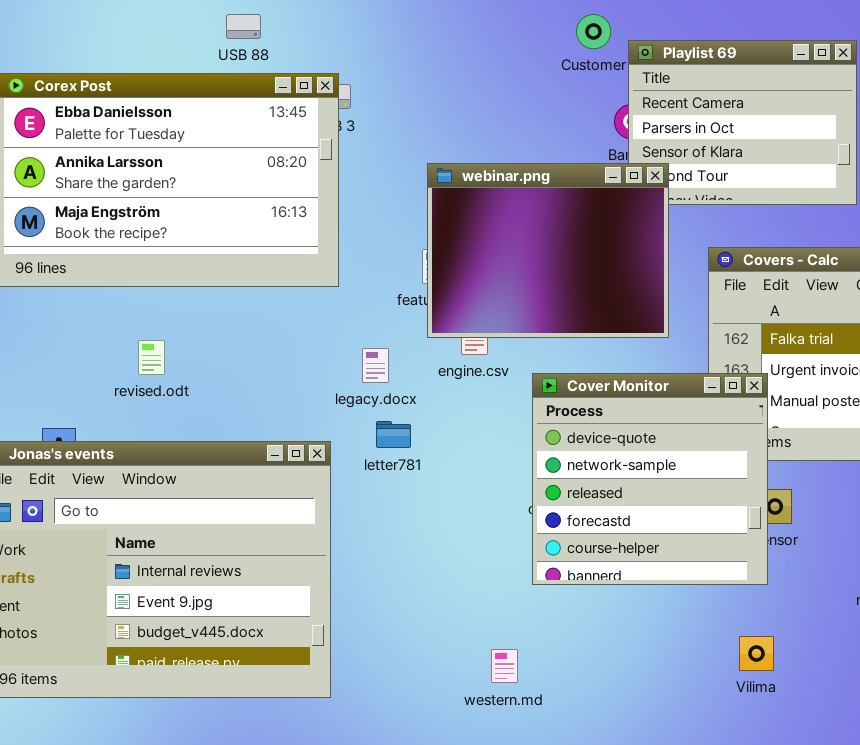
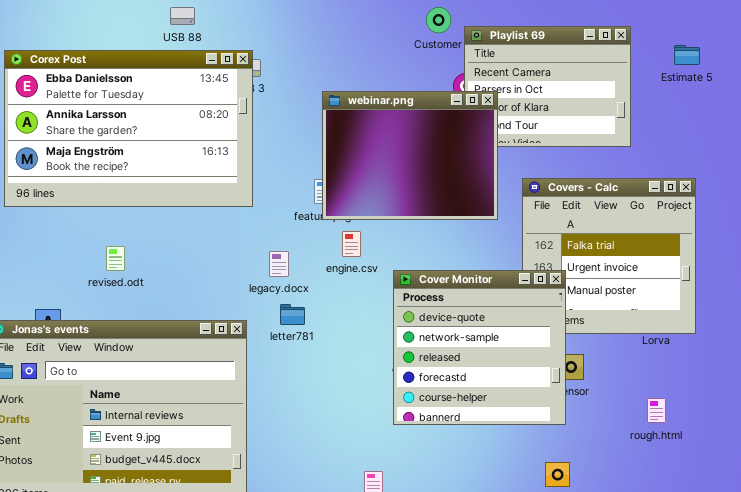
webinar.png: [427,163,669,338] -> [322,91,498,220], moved

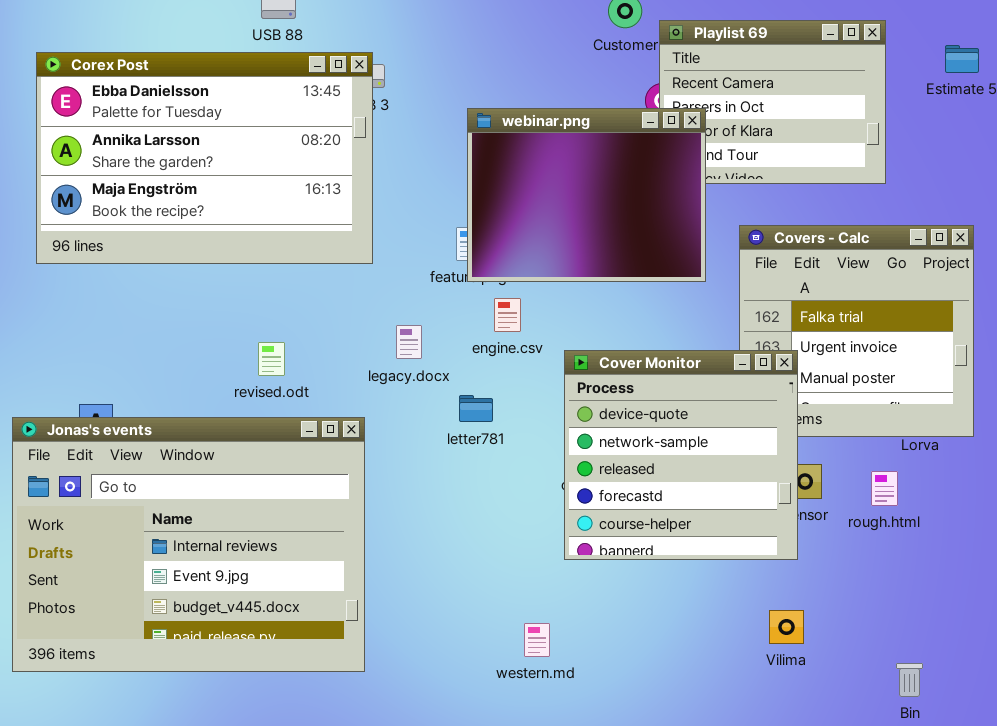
revised.odt: [106,246,125,271] -> [258,342,285,376], moved
letter781: [280,304,305,325] -> [459,395,493,422], moved
rough.html: [647,398,666,423] -> [871,471,898,506], moved

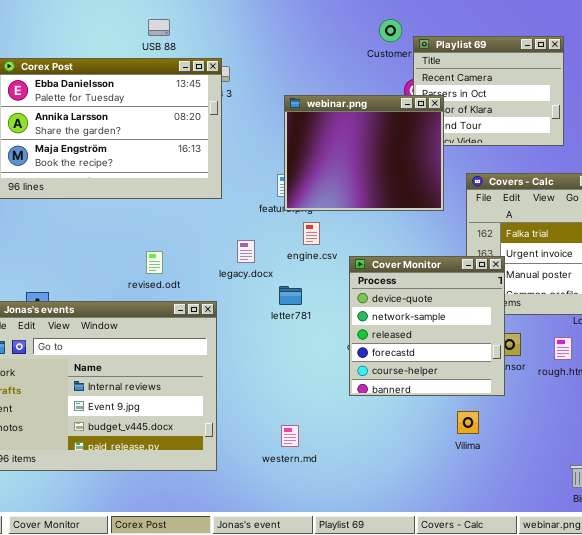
Vilima: [769,610,804,644] -> [457,411,479,434], moved
western.md: [524,623,550,657] -> [281,425,299,447], moved

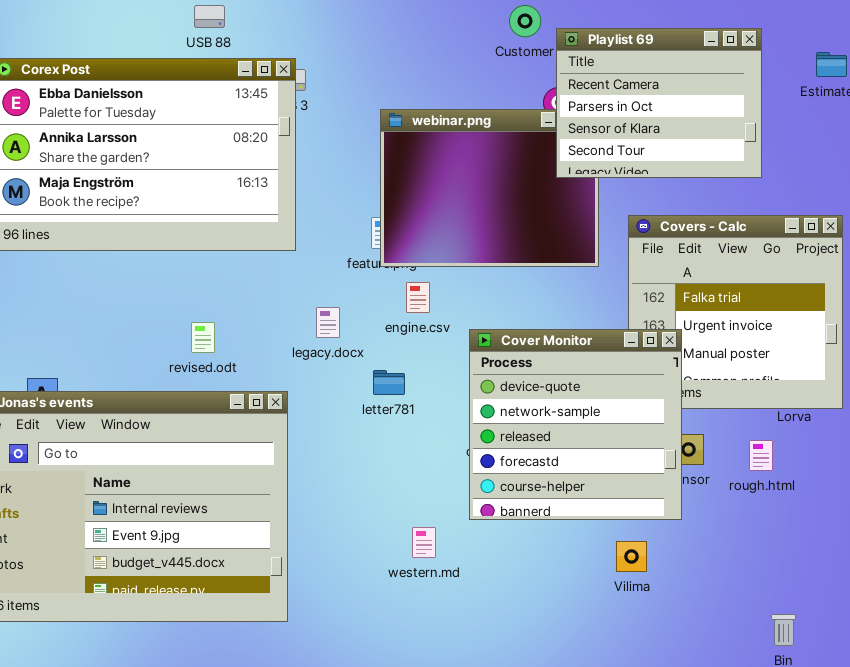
Playlist 69: [413,36,564,146] -> [556,28,762,178], raised
western.md: [281,425,299,447] -> [412,527,436,558], moved

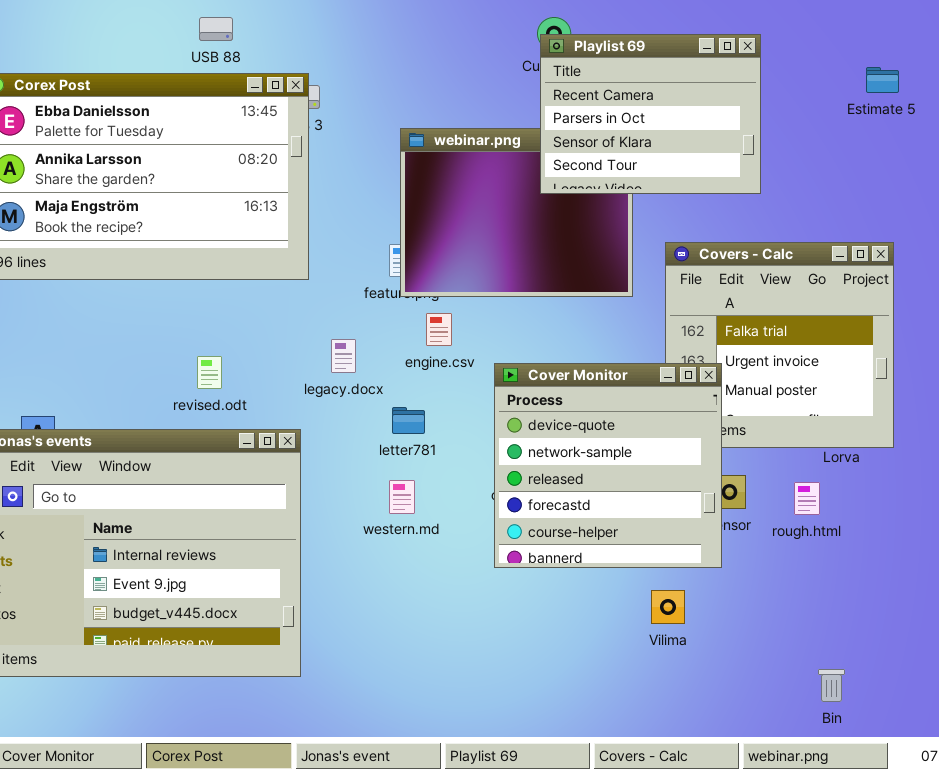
Playlist 69: [556,28,762,178] -> [540,34,761,194], moved
western.md: [412,527,436,558] -> [389,480,415,514], moved

